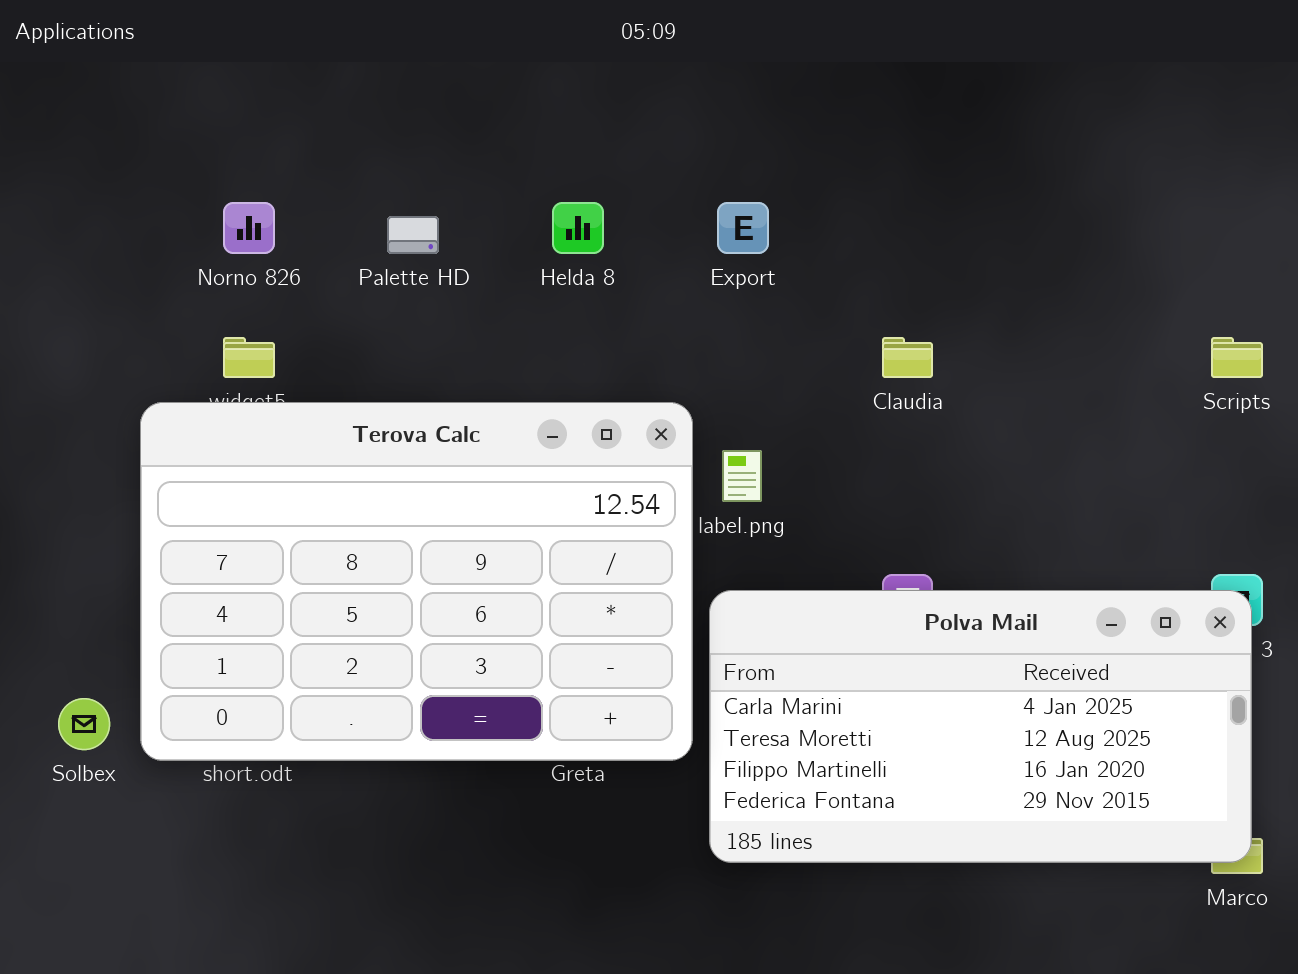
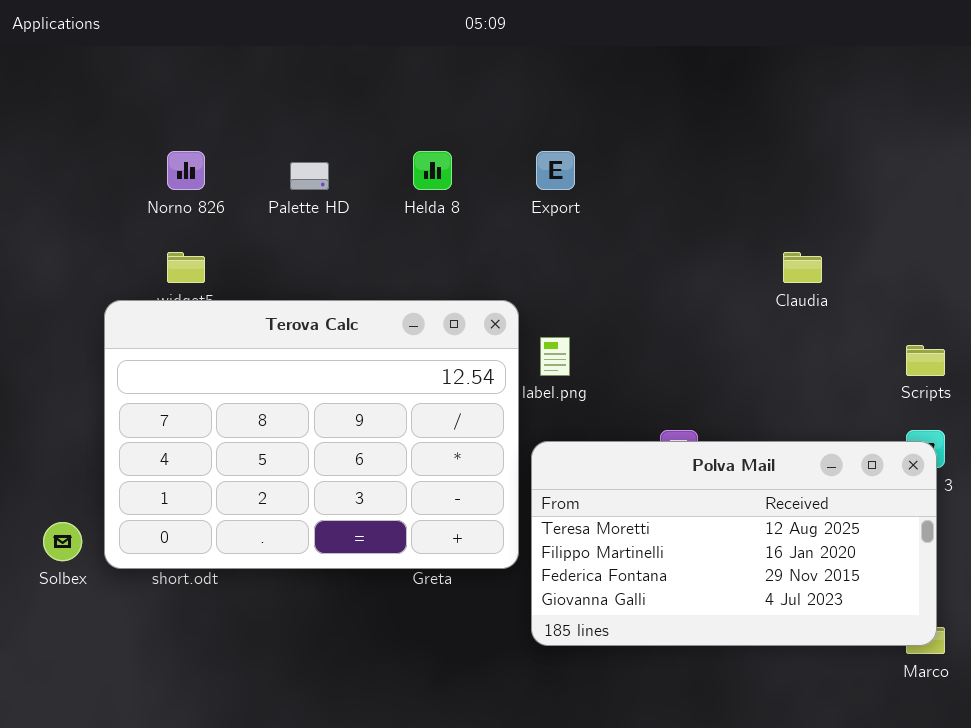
Claudia: [882,337,933,378] -> [783,252,822,283], moved
Scripts: [1211,337,1263,378] -> [906,345,945,376], moved
Polva Mail: [709,590,1252,863] -> [531,441,937,646], scrolled down 1 row

